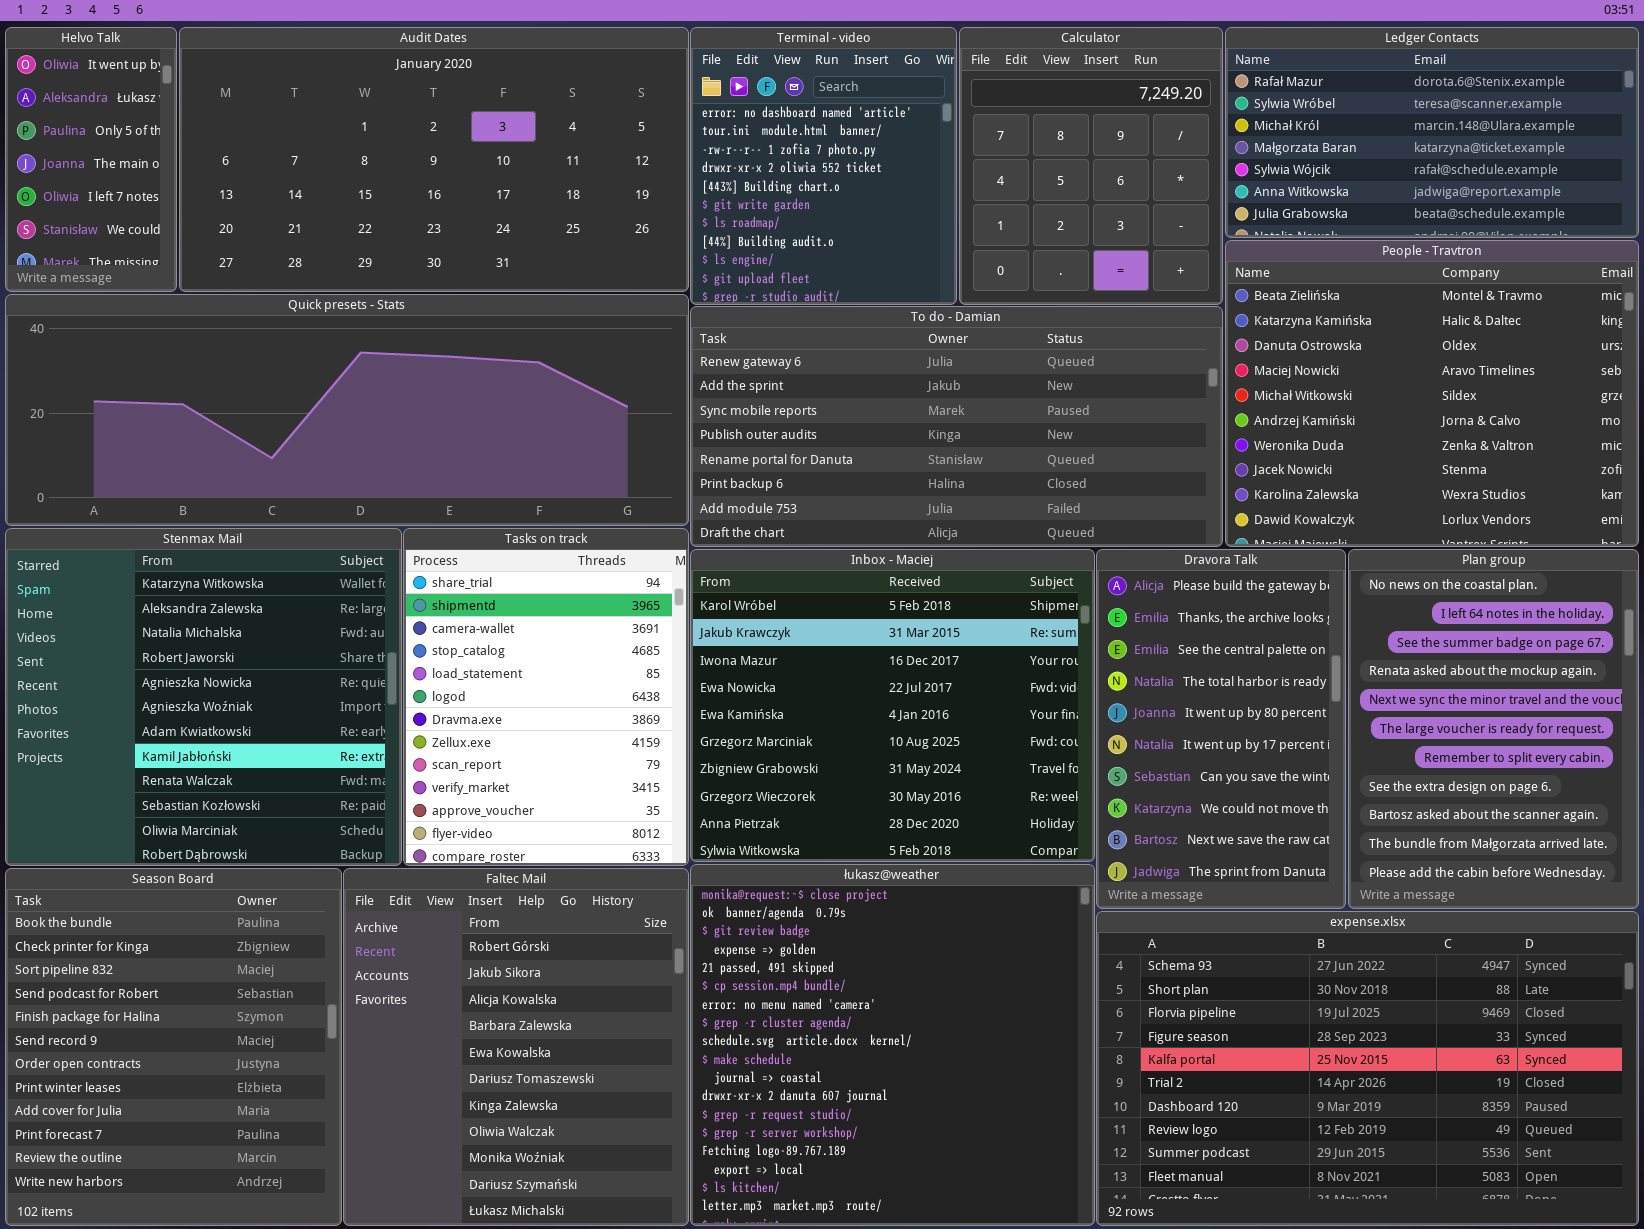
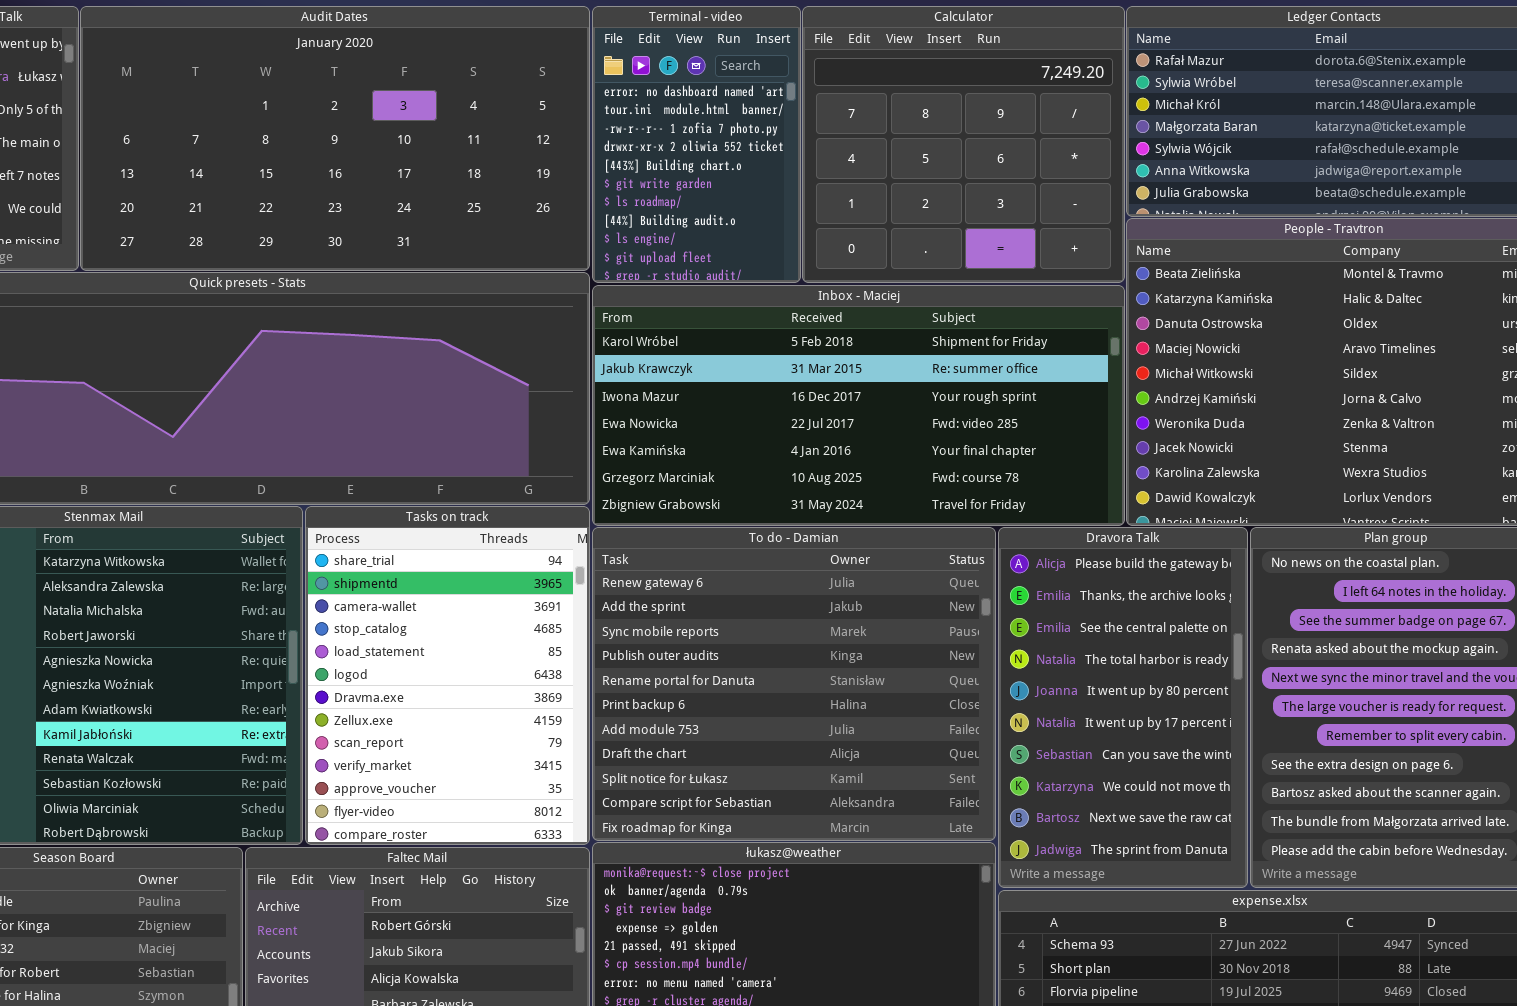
Terminal - video: [690,27,957,305] -> [592,6,801,283], resized
Calculator: [959,27,1223,305] -> [802,6,1125,283], resized
To do - Damian: [690,306,1223,547] -> [592,527,996,841], moved, resized
Inbox - Maciej: [690,549,1095,862] -> [592,285,1125,526], moved, resized

